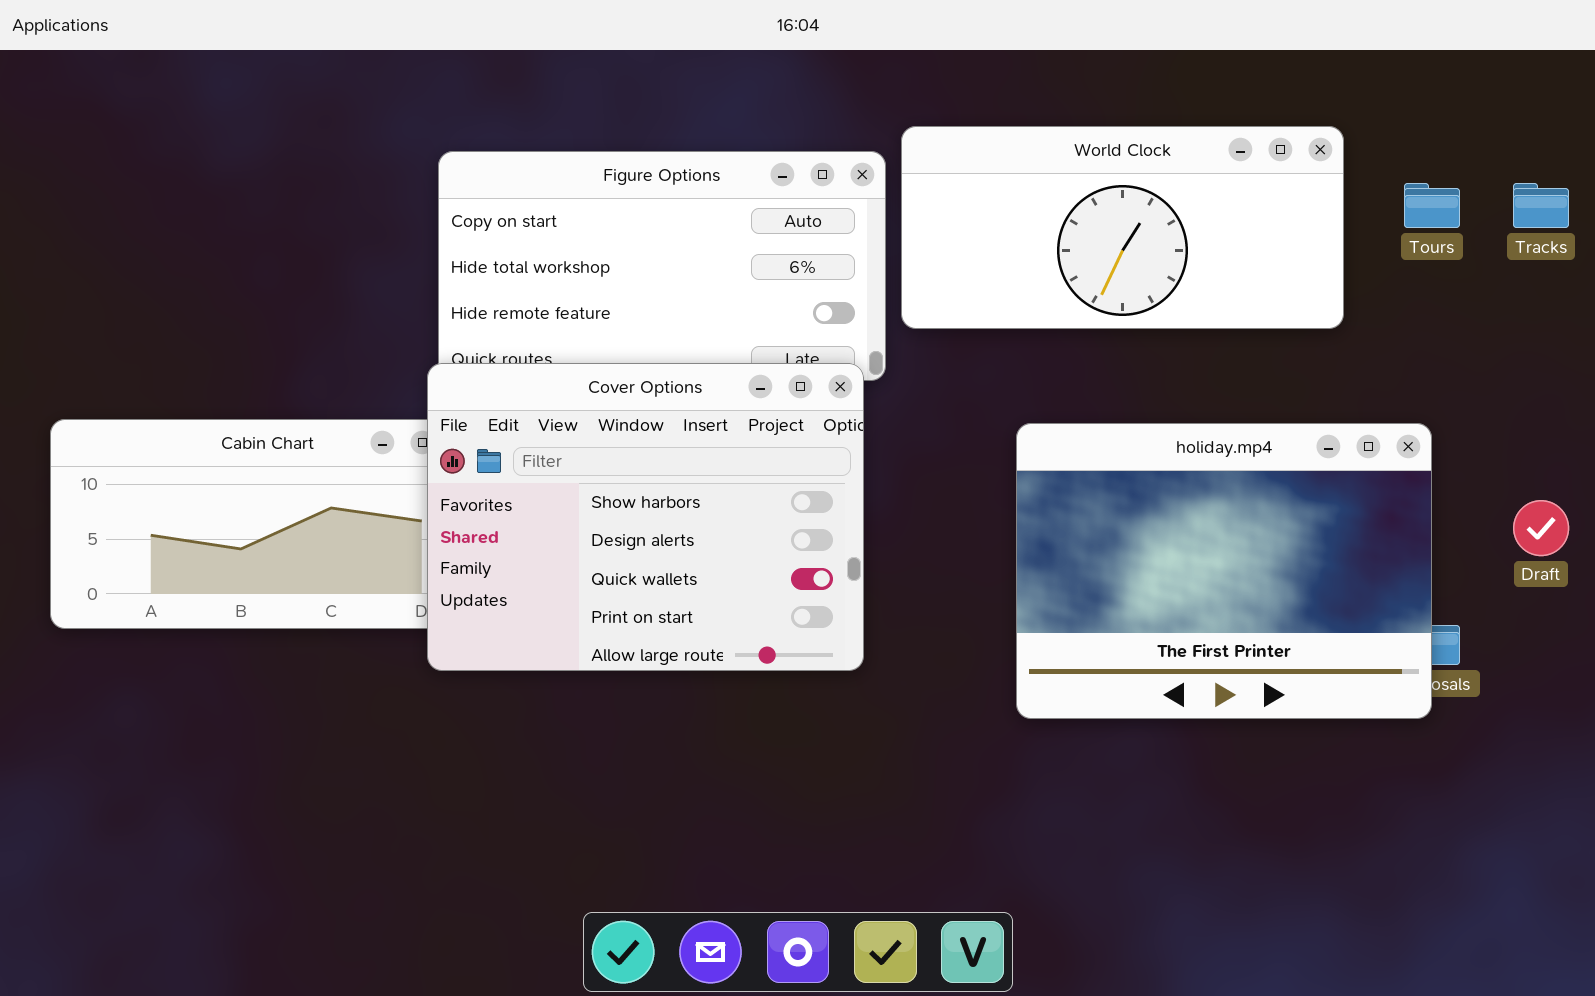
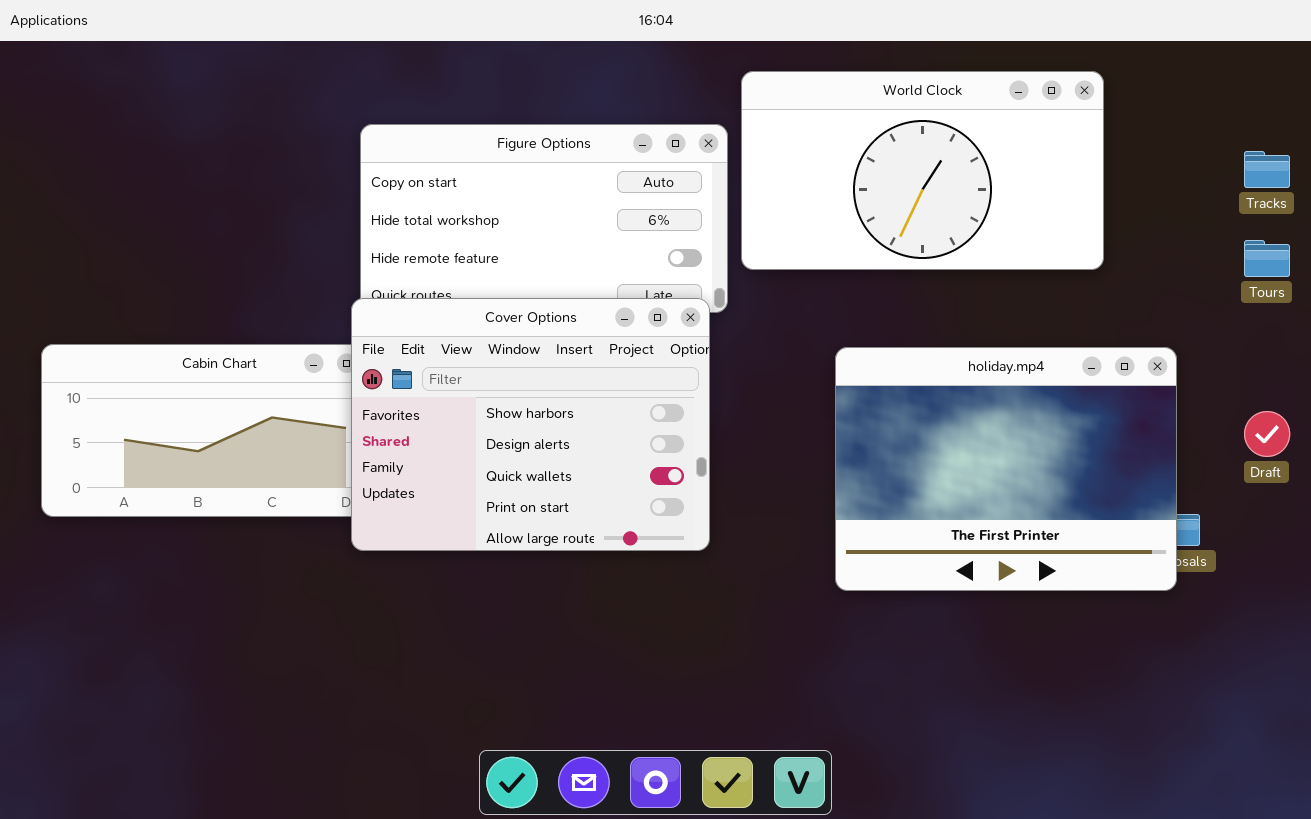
World Clock: [901,126,1344,329] -> [741,71,1104,270], resized
Tours: [1404,183,1460,228] -> [1244,240,1290,277], moved

